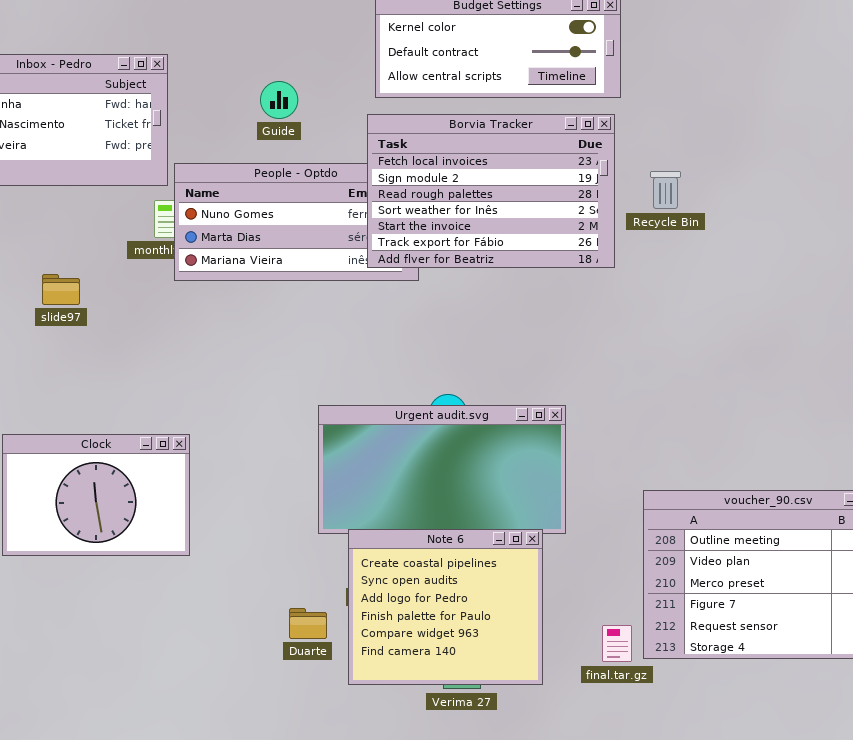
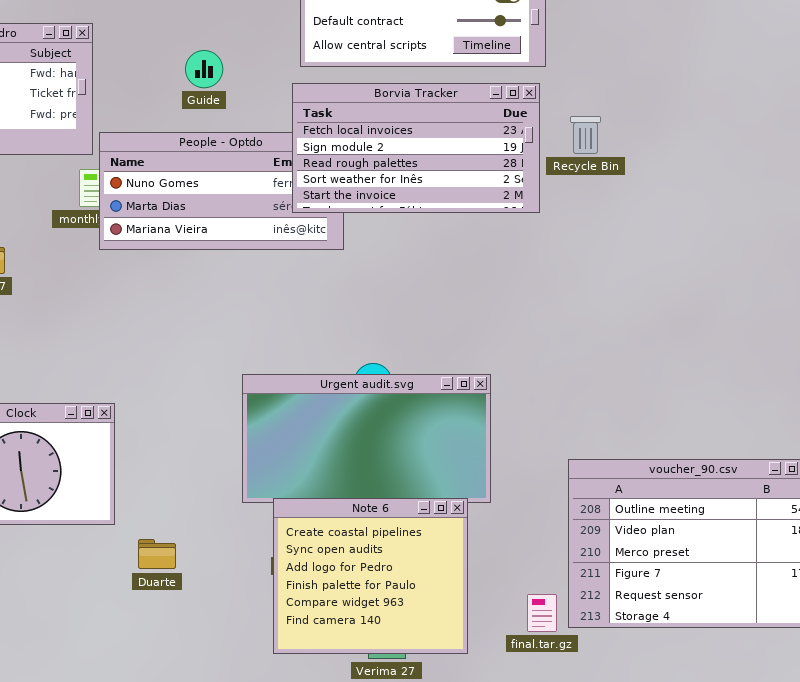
Borvia Tracker: [367,114,615,268] -> [292,83,540,213], resized
Recycle Bin: [650,171,681,209] -> [570,116,601,154], moved
Duarte: [289,608,327,639] -> [138,539,176,569], moved

